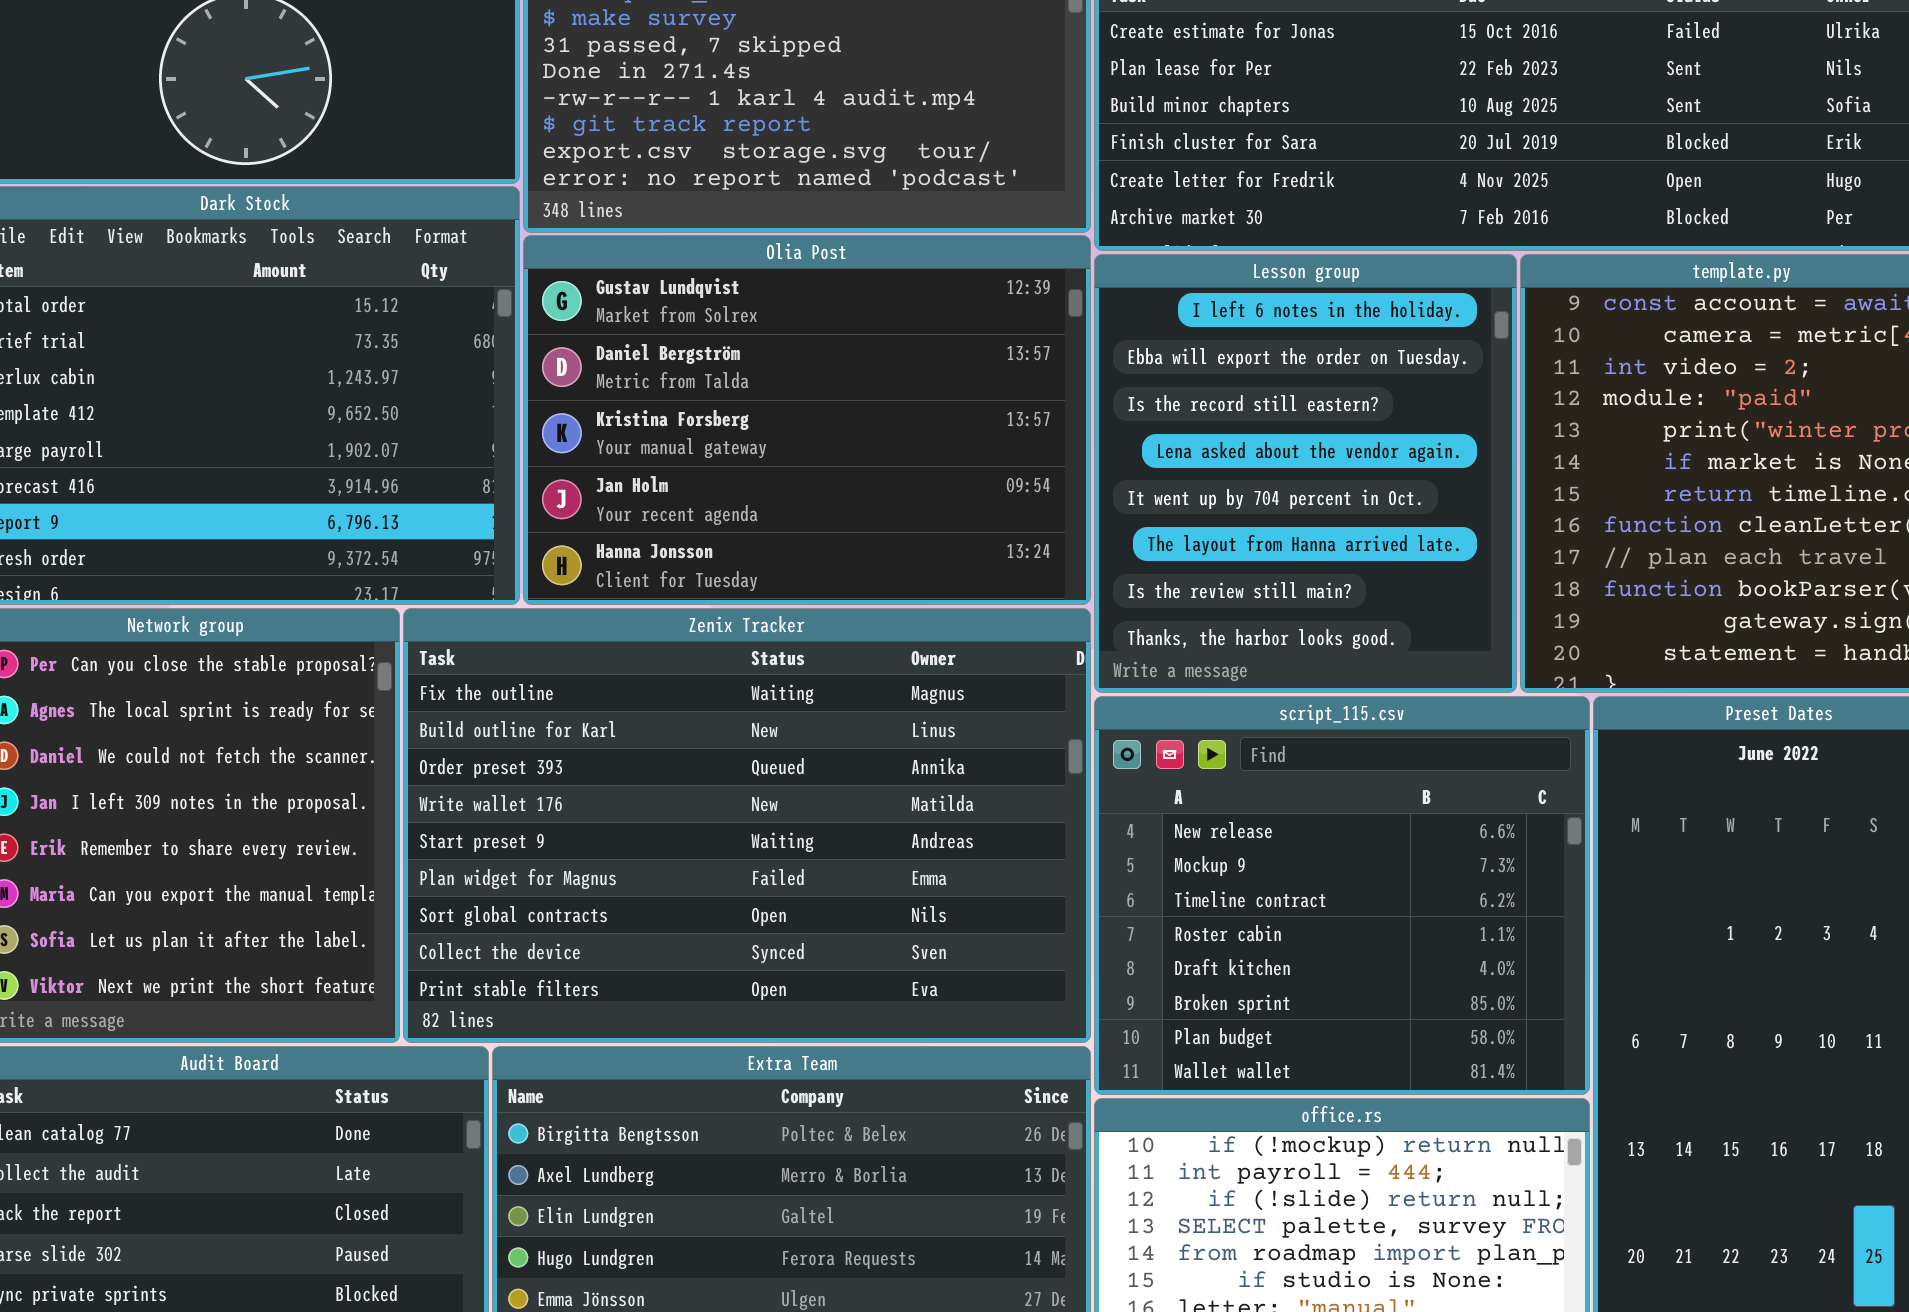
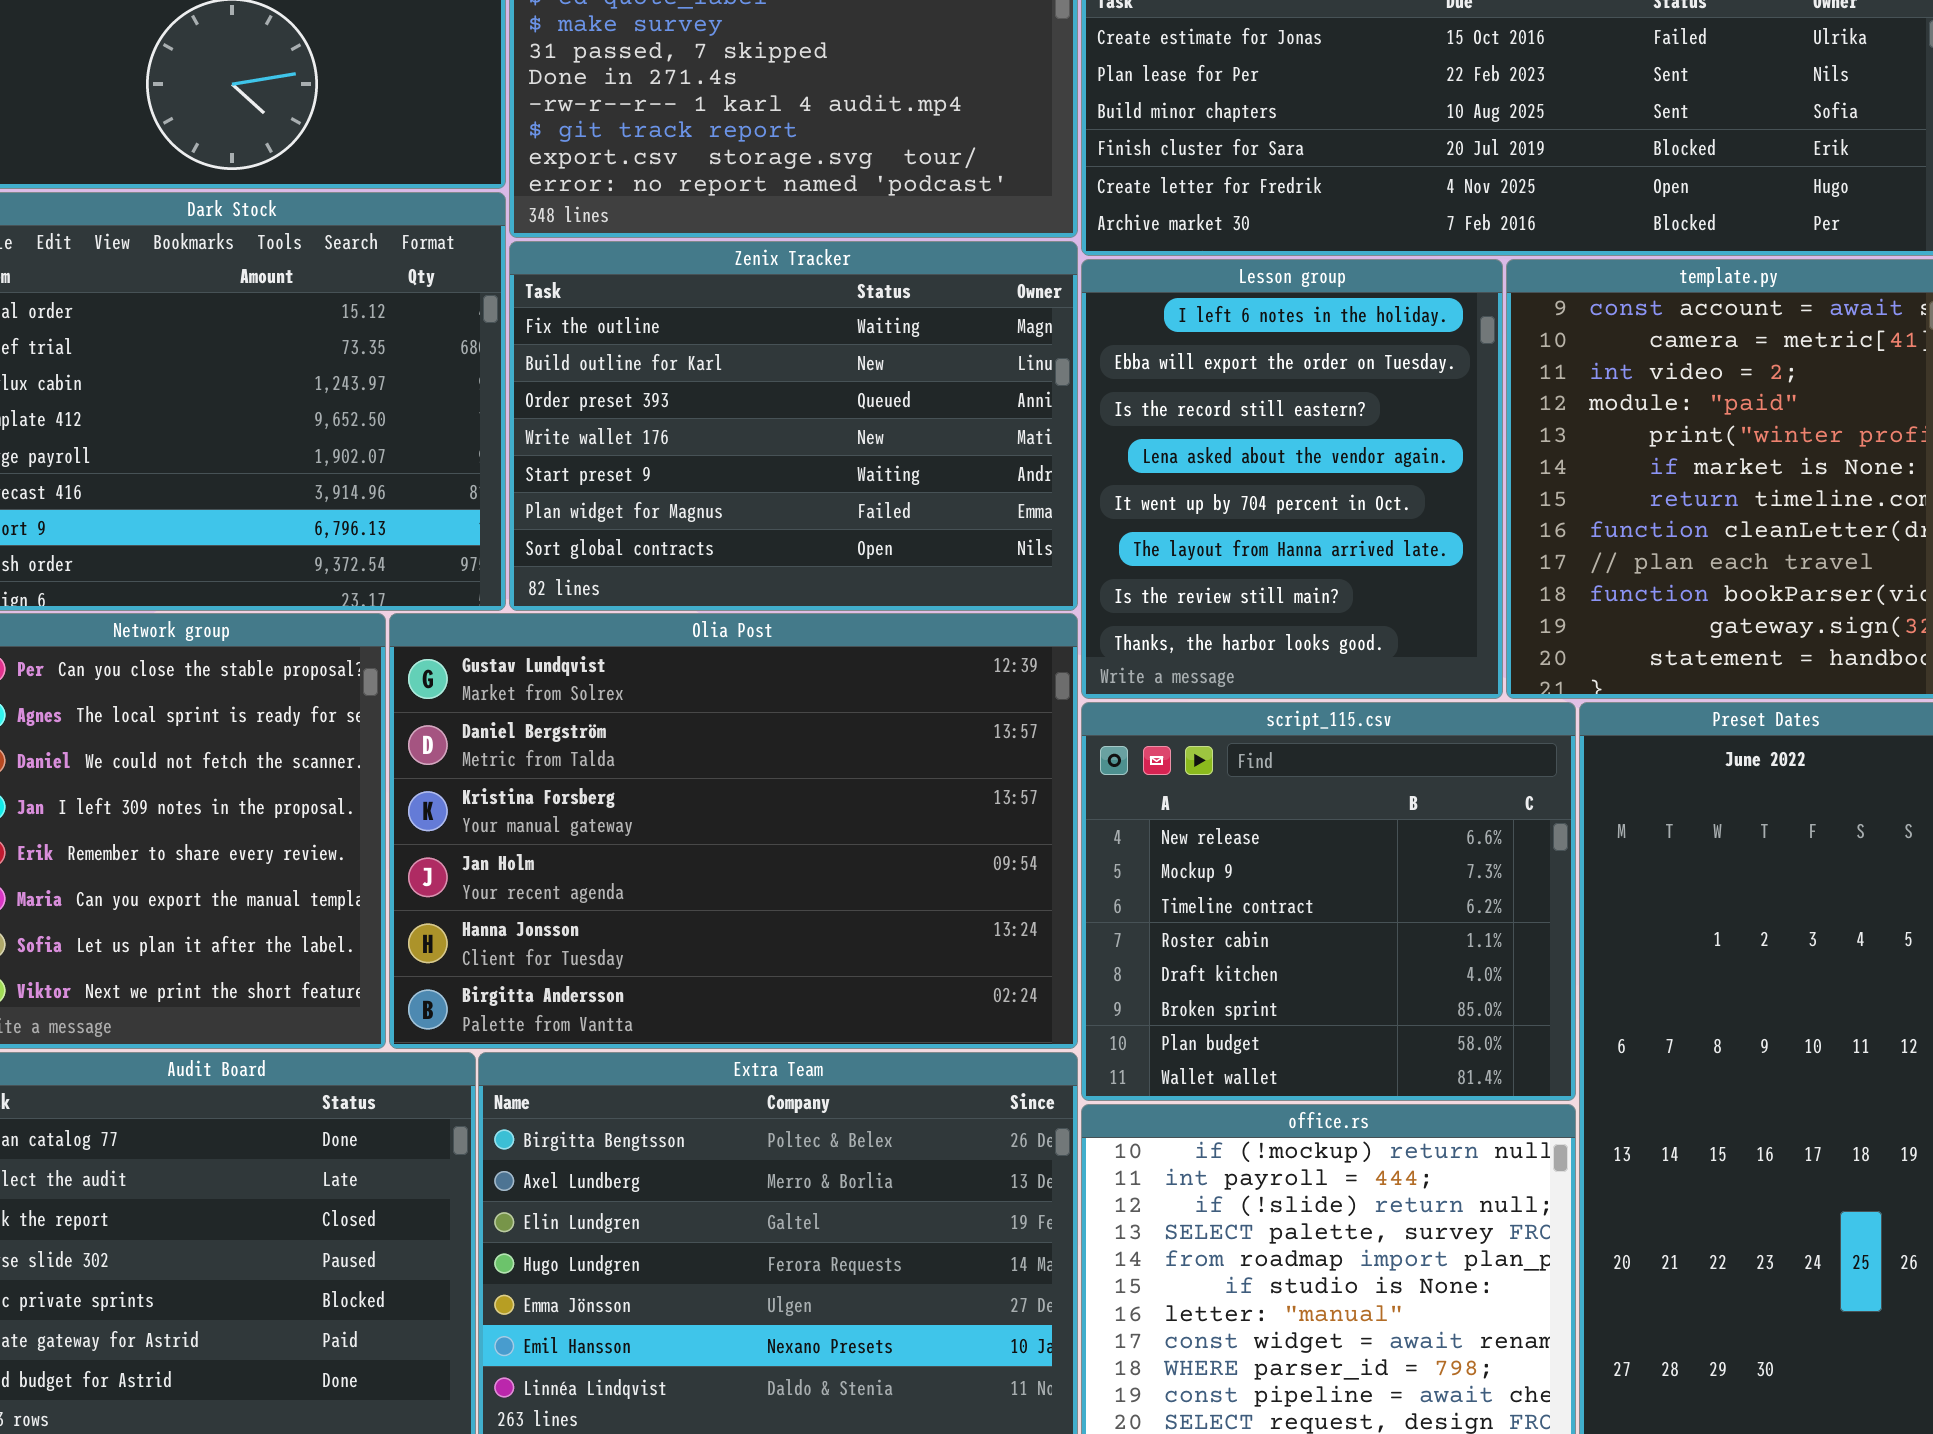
Olia Post: [523,235,1091,605] -> [389,613,1078,1049], moved, resized
Zenix Tracker: [403,608,1091,1043] -> [509,241,1078,611], moved, resized

